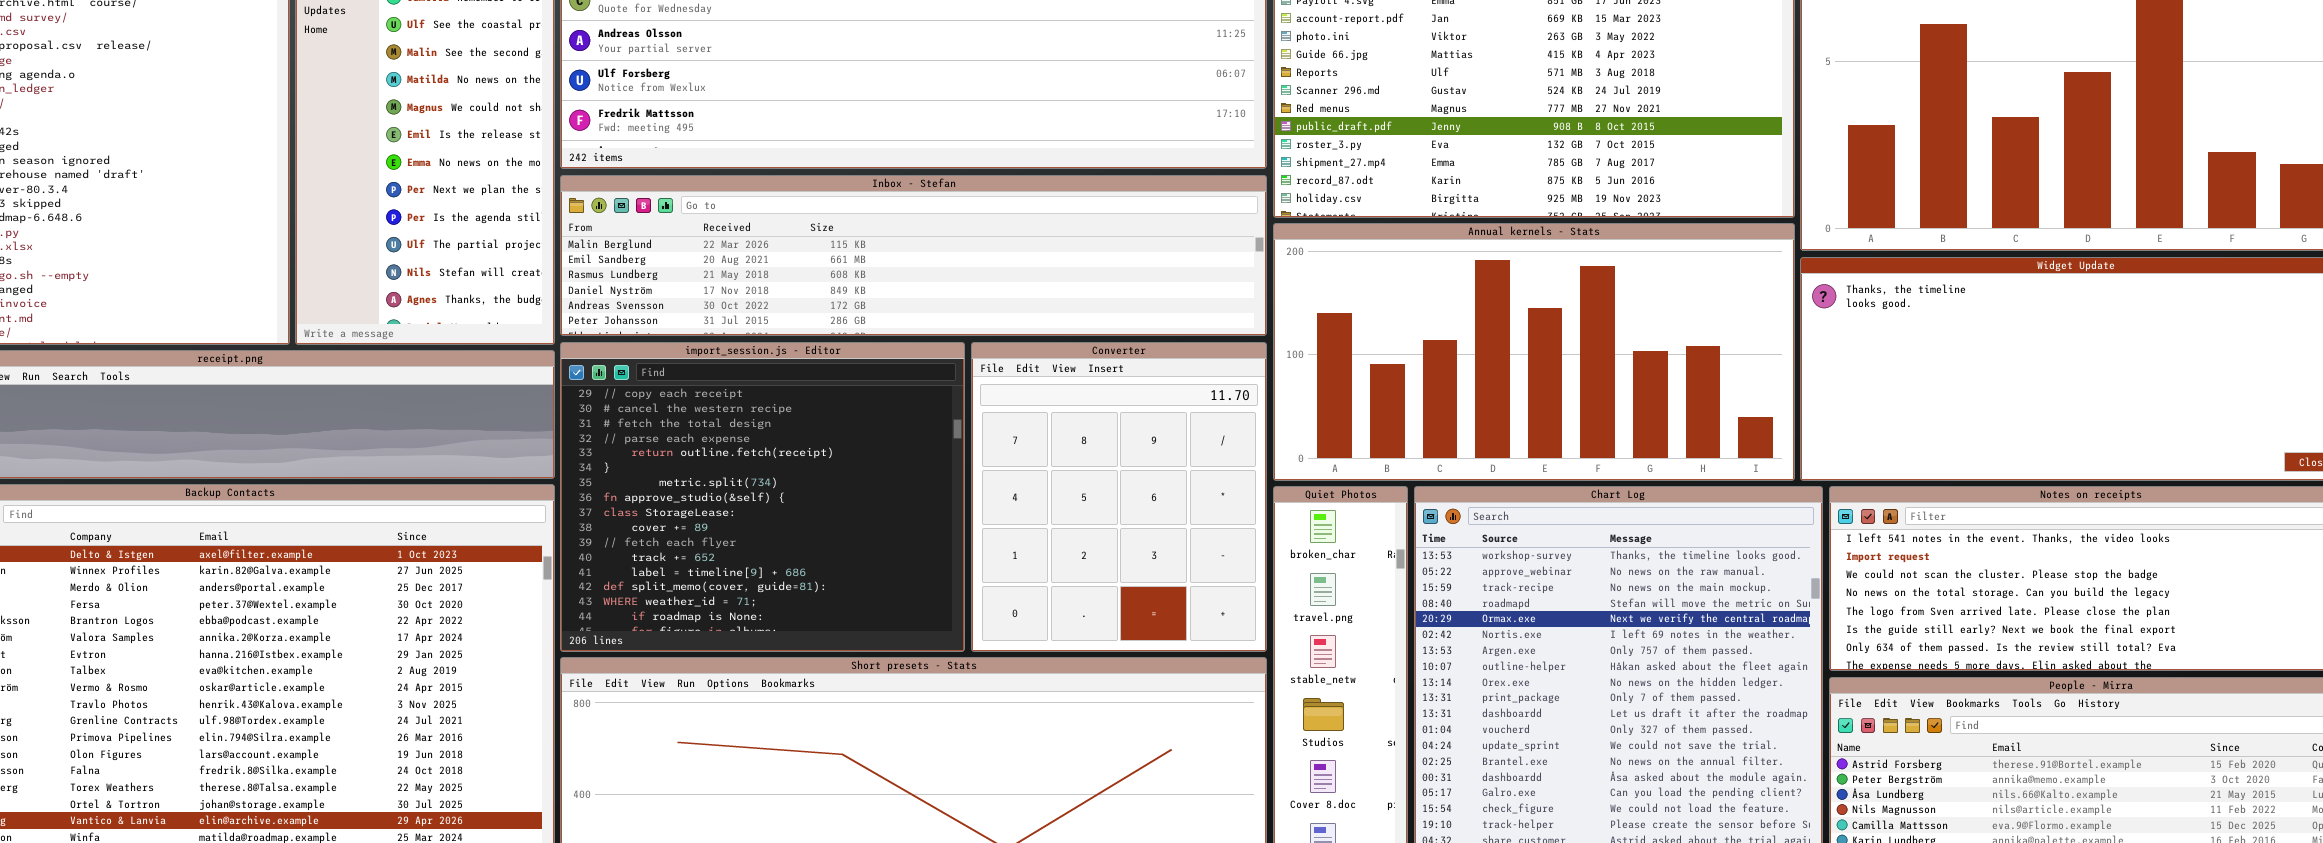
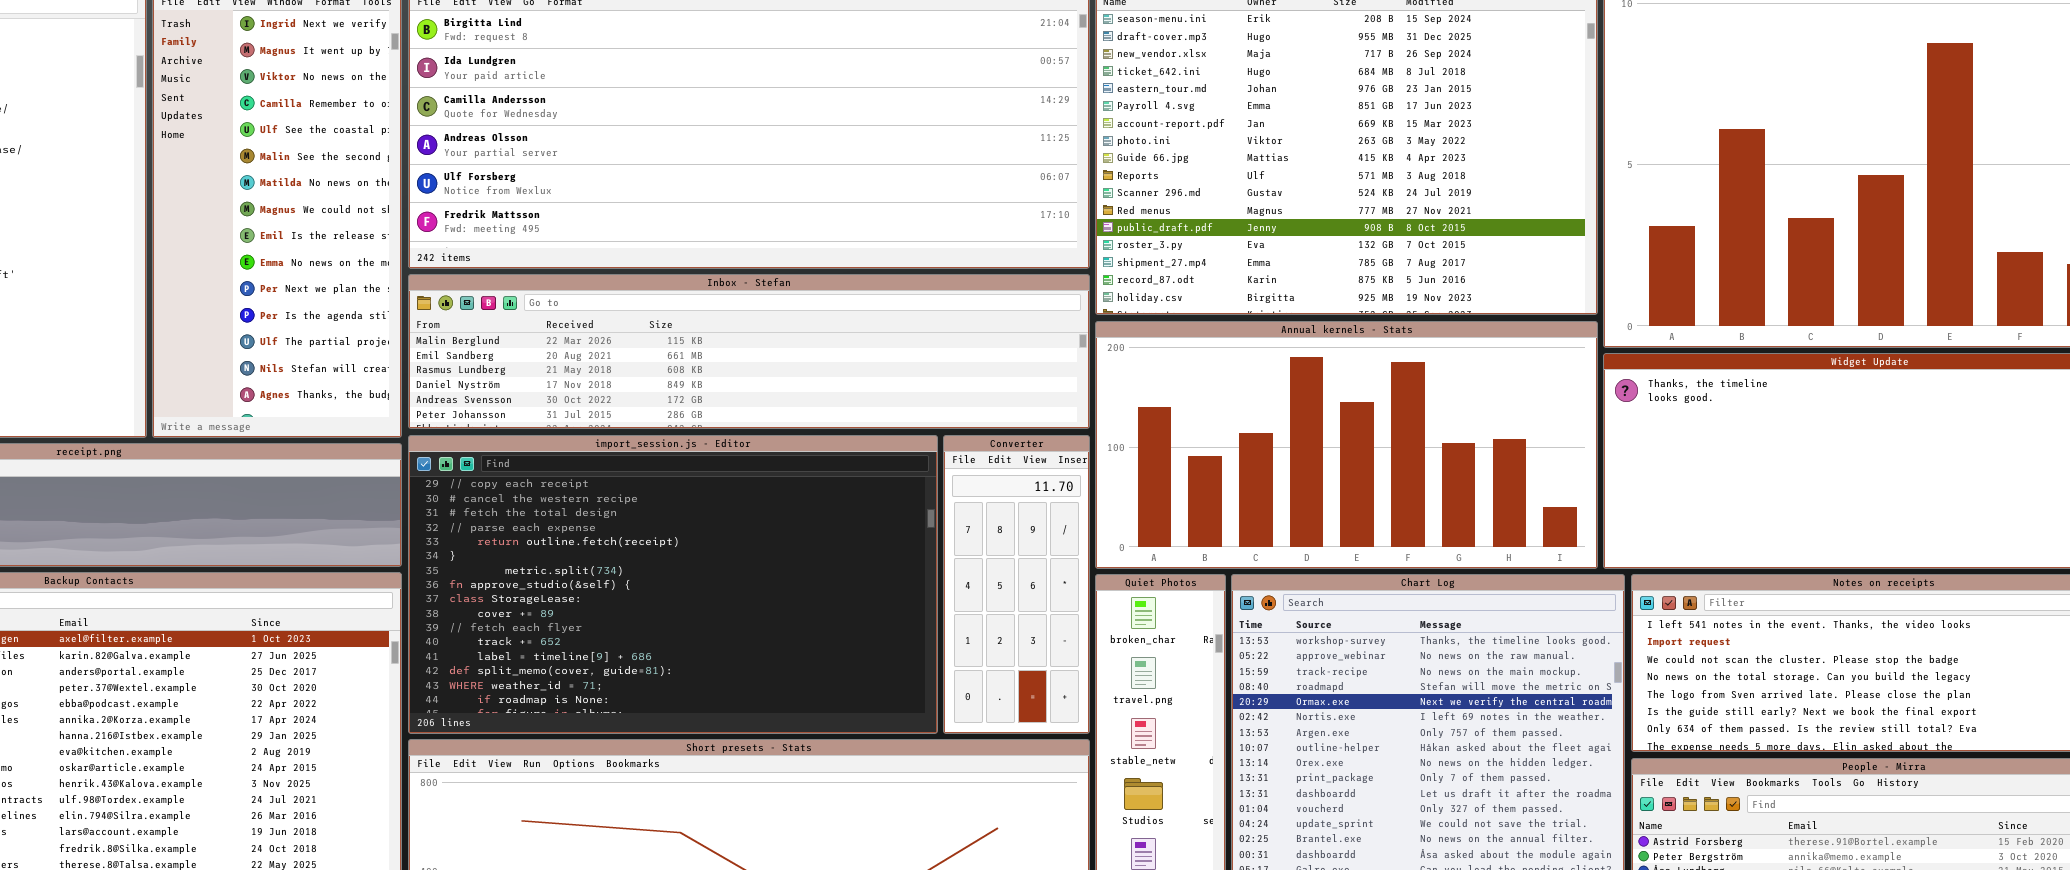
import_session.js - Editor: [560,342,965,652] -> [408,435,938,734], resized
Converter: [971,342,1267,652] -> [943,435,1090,734], resized

